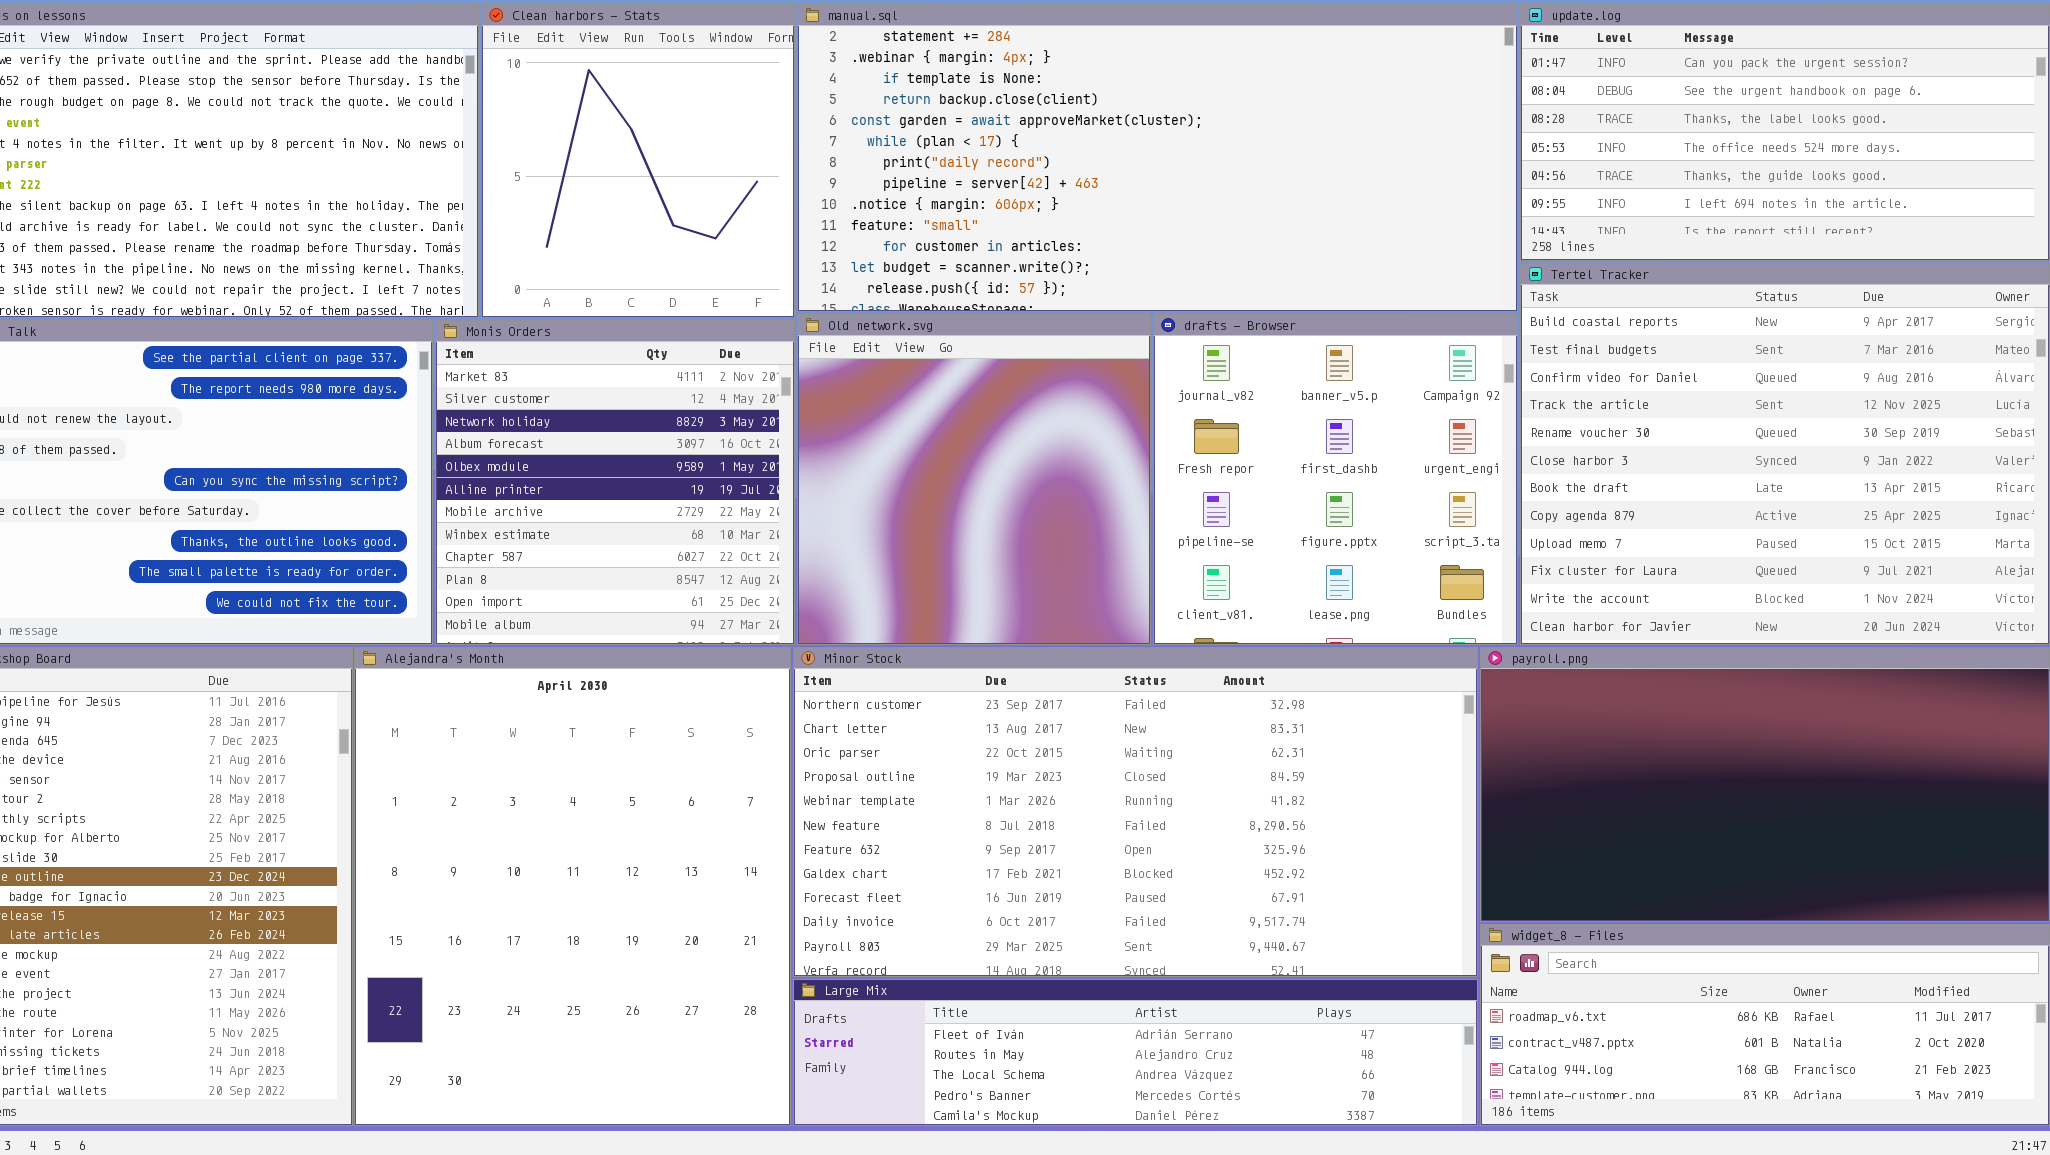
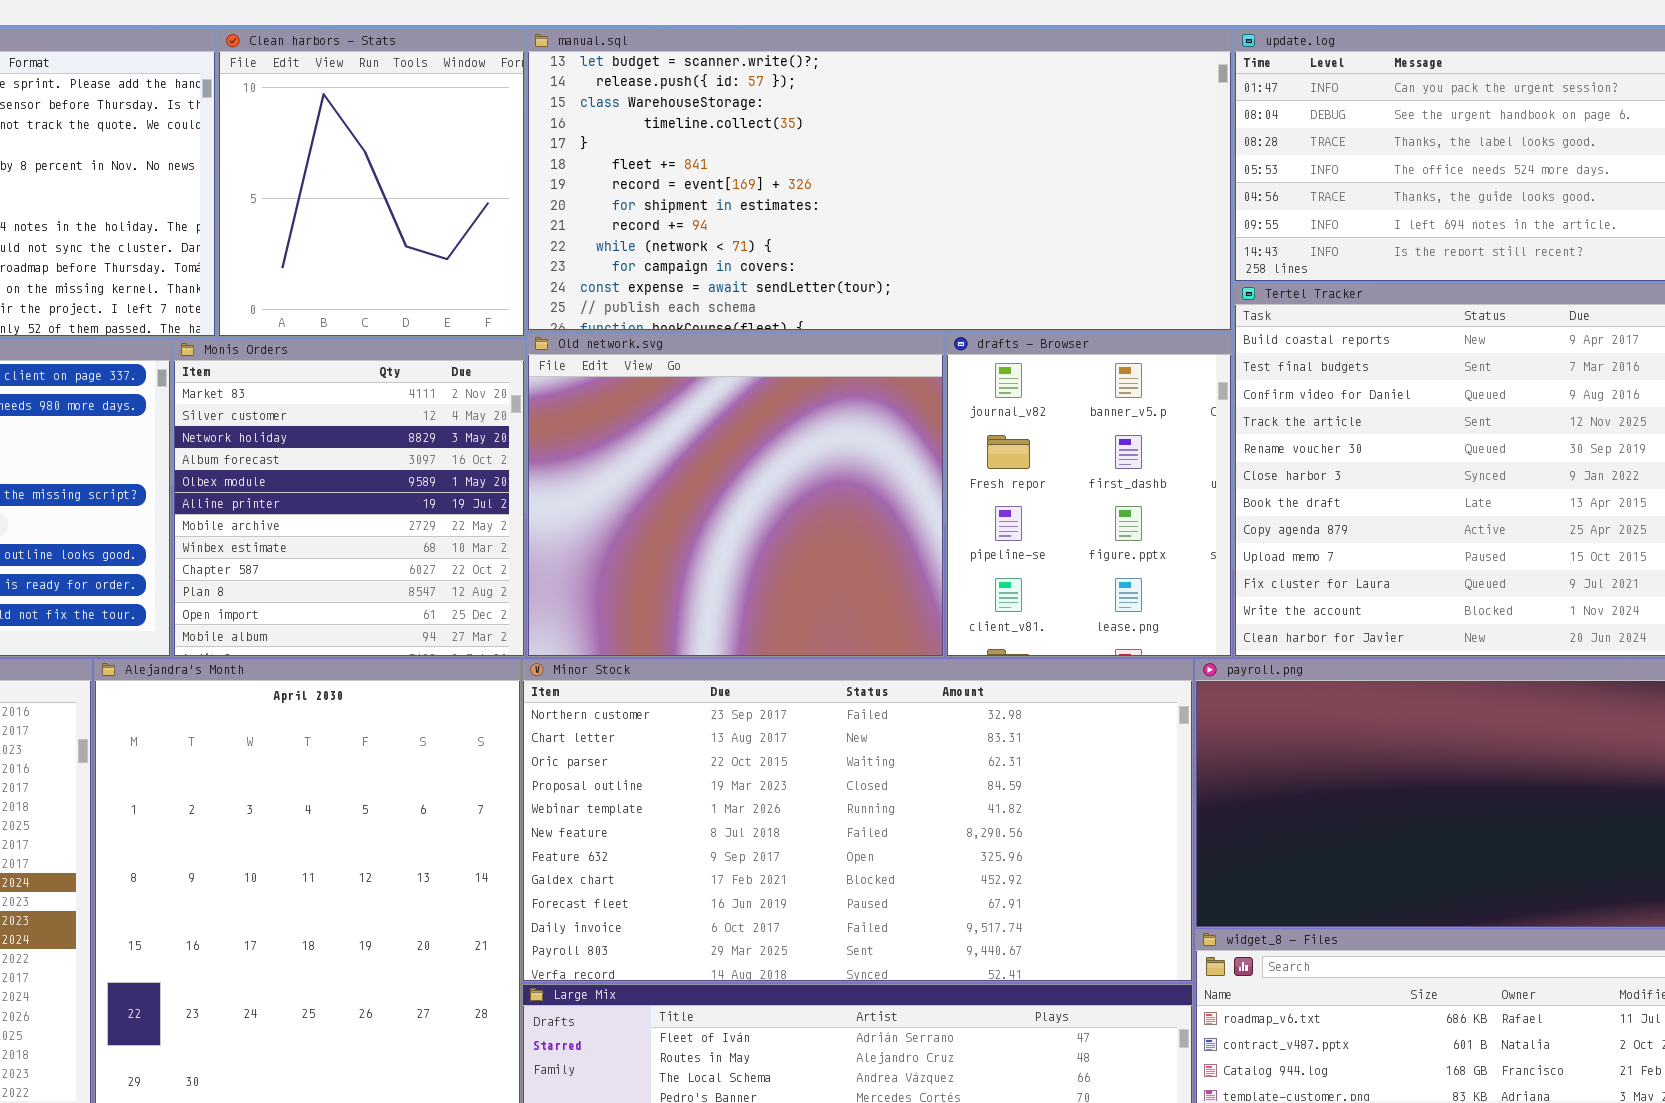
manual.sql: [797,4,1518,312] -> [527,30,1232,331], scrolled down 11 rows
Old network.svg: [797,314,1151,645] -> [527,333,944,657], resized
drafts - Browser: [1153,314,1518,645] -> [946,333,1232,657], resized

